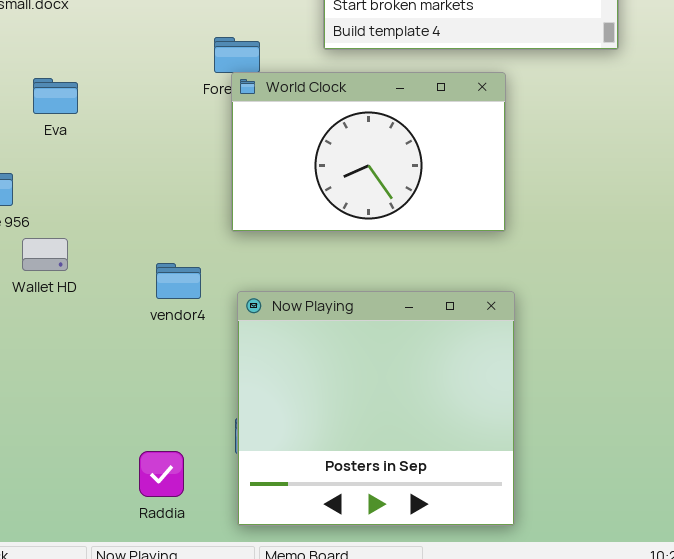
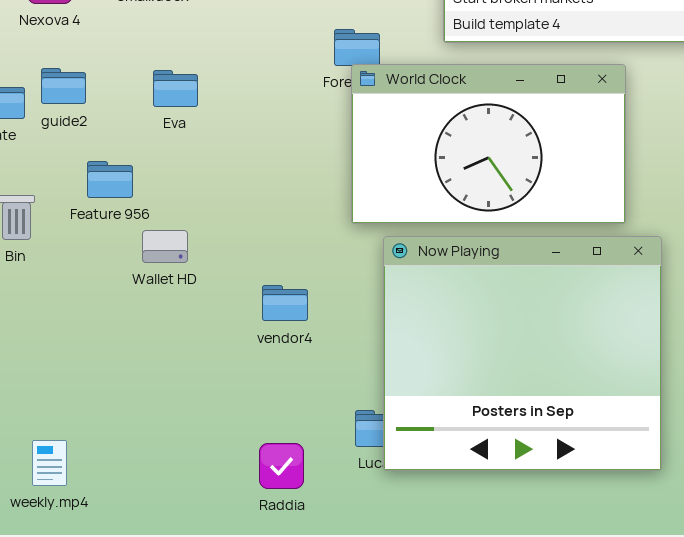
vendor4: [156,263,201,299] -> [262,285,308,321], moved
Now Playing: [237,291,515,526] -> [383,236,662,471], moved

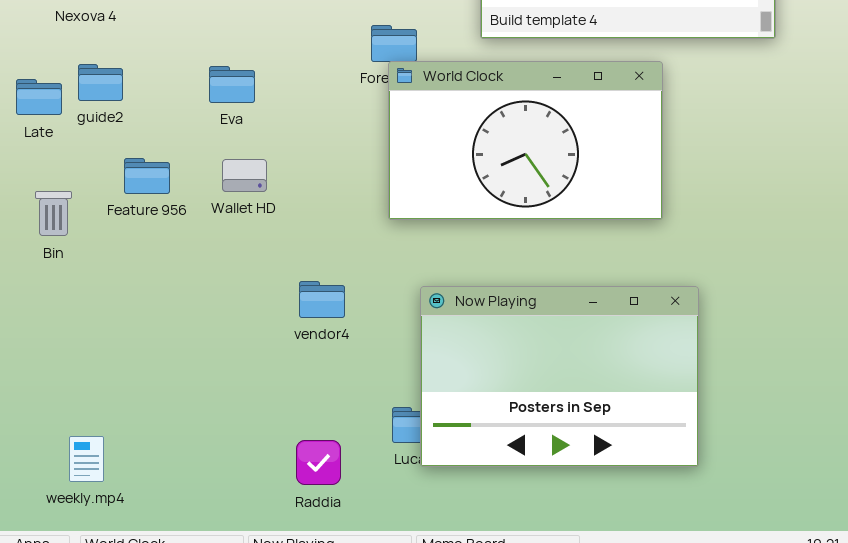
Eva: [153,70,198,107] -> [209,66,255,103], moved
Wallet HD: [142,230,188,263] -> [222,159,267,192], moved
Now Playing: [383,236,662,471] -> [420,286,699,467], resized

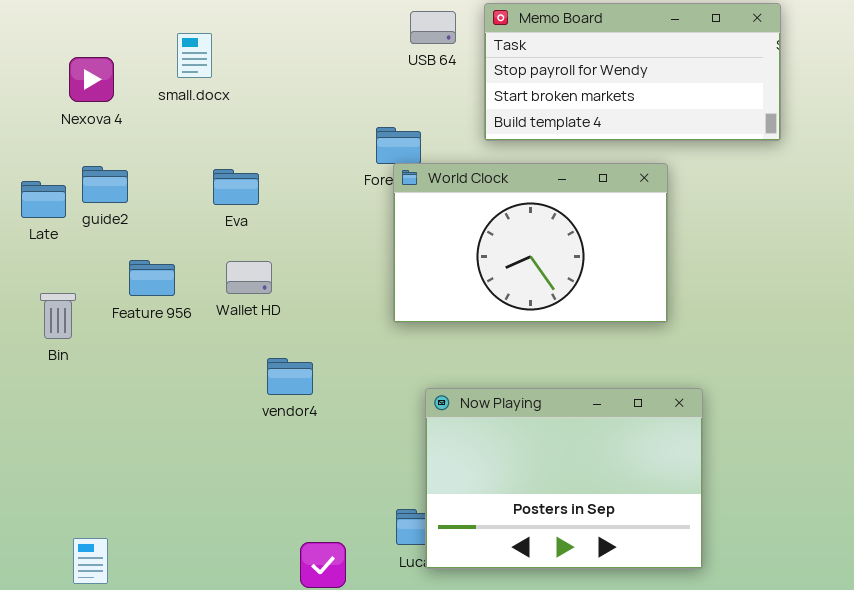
vendor4: [299,281,345,318] -> [267,358,313,395], moved

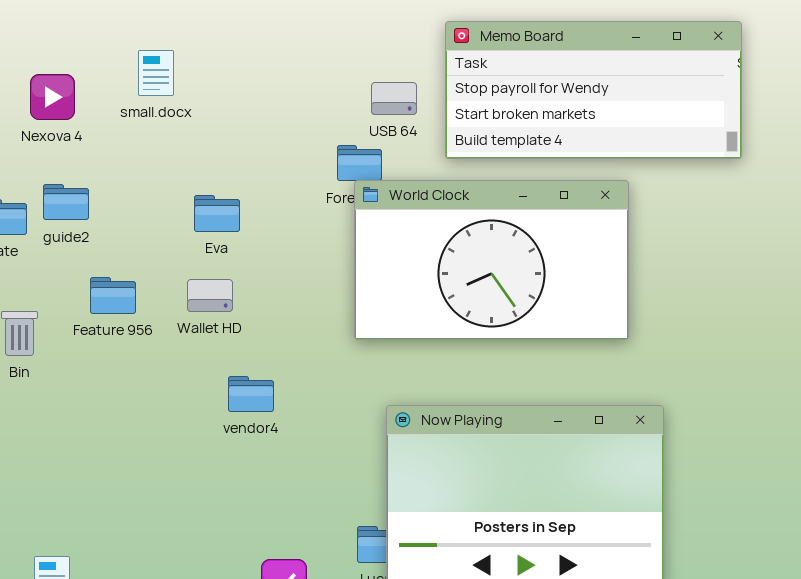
USB 64: [410,11,456,44] -> [371,82,417,115], moved
Eva: [213,169,259,205] -> [194,195,240,232], moved

